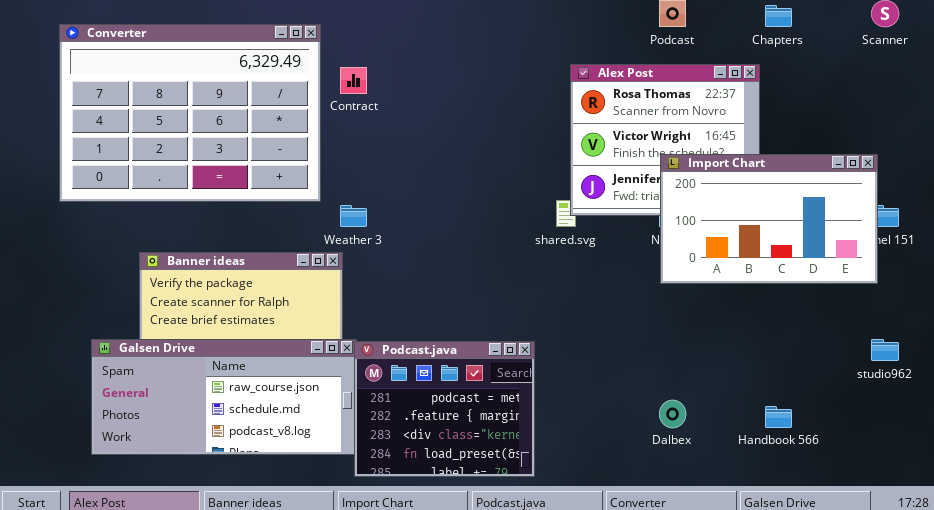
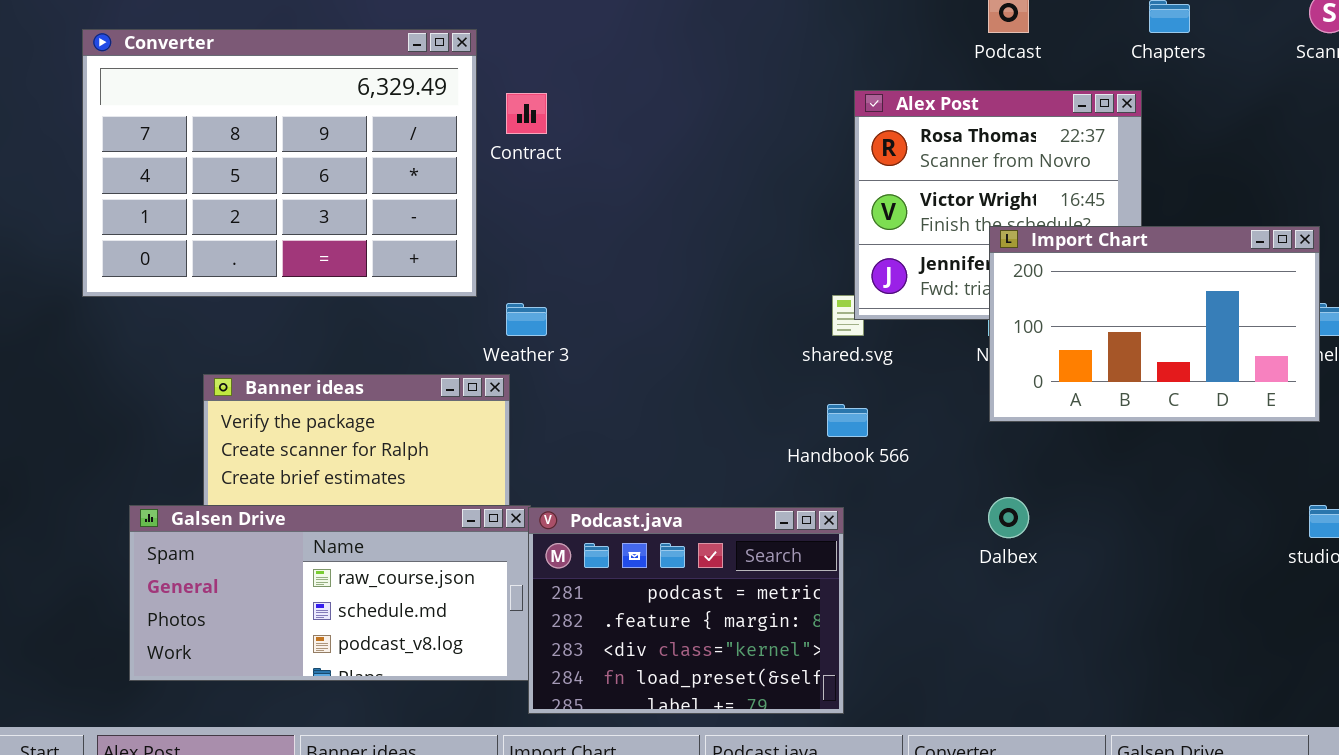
Podcast.java: [354,341,535,477] -> [528,507,844,714], resized
Dalbex: [659,400,686,428] -> [988,497,1029,538], moved
Handbook 566: [765,406,792,428] -> [827,404,868,437], moved

